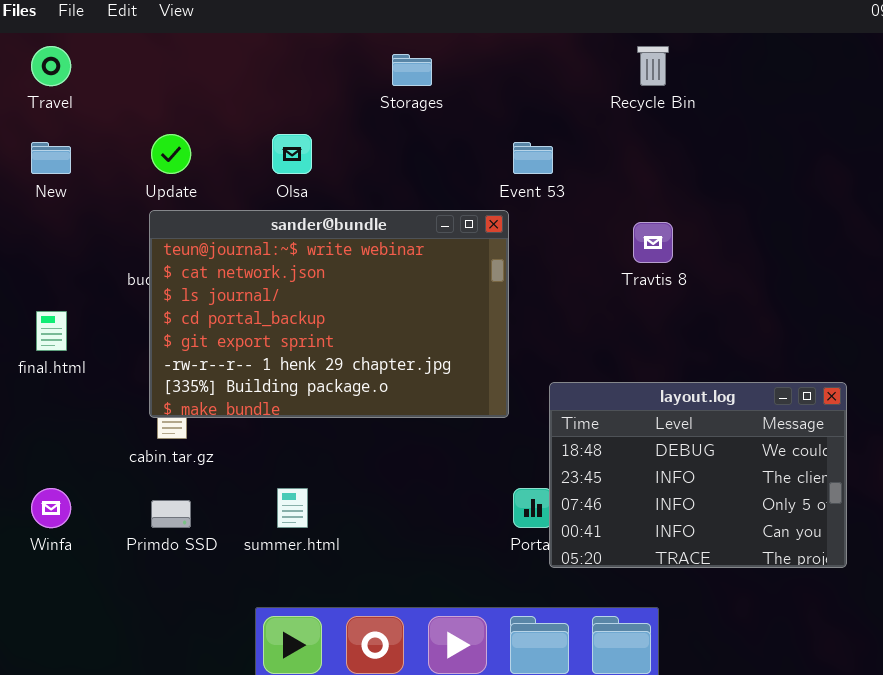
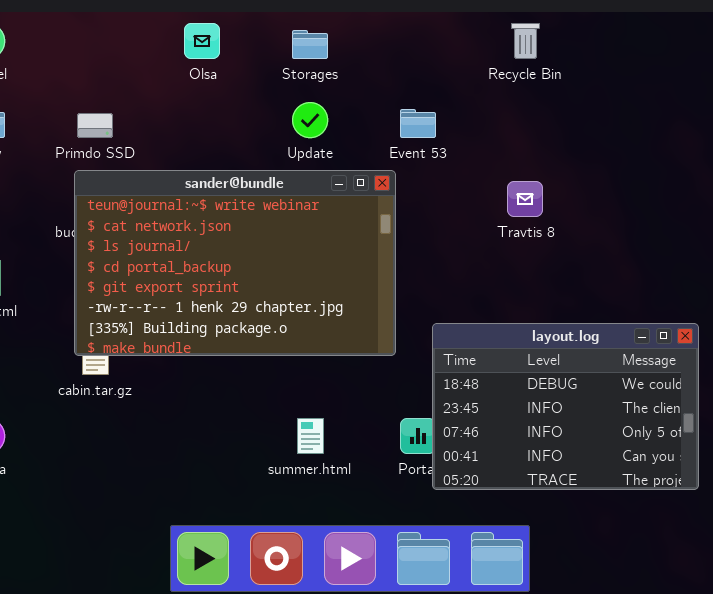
Update: [151,134,191,174] -> [292,102,328,138], moved
Olsa: [272,134,312,174] -> [184,23,220,59], moved
summer.html: [277,488,308,528] -> [297,418,324,454], moved
Primdo SSD: [151,500,191,528] -> [77,113,113,138], moved

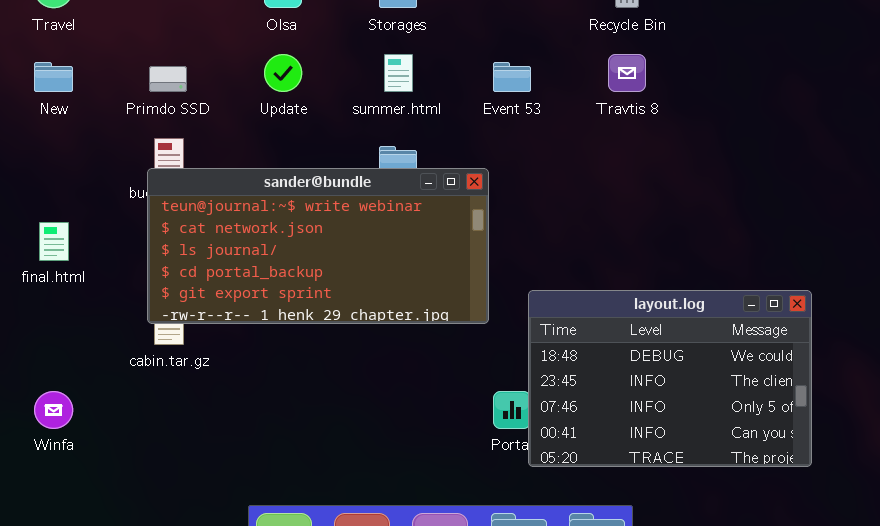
Update: [292,102,328,138] -> [264,54,302,92], moved
sander@bundle: [74,170,396,356] -> [147,168,489,324], resized
Travtis 8: [507,181,543,217] -> [608,54,646,92], moved
summer.html: [297,418,324,454] -> [384,54,413,92], moved

